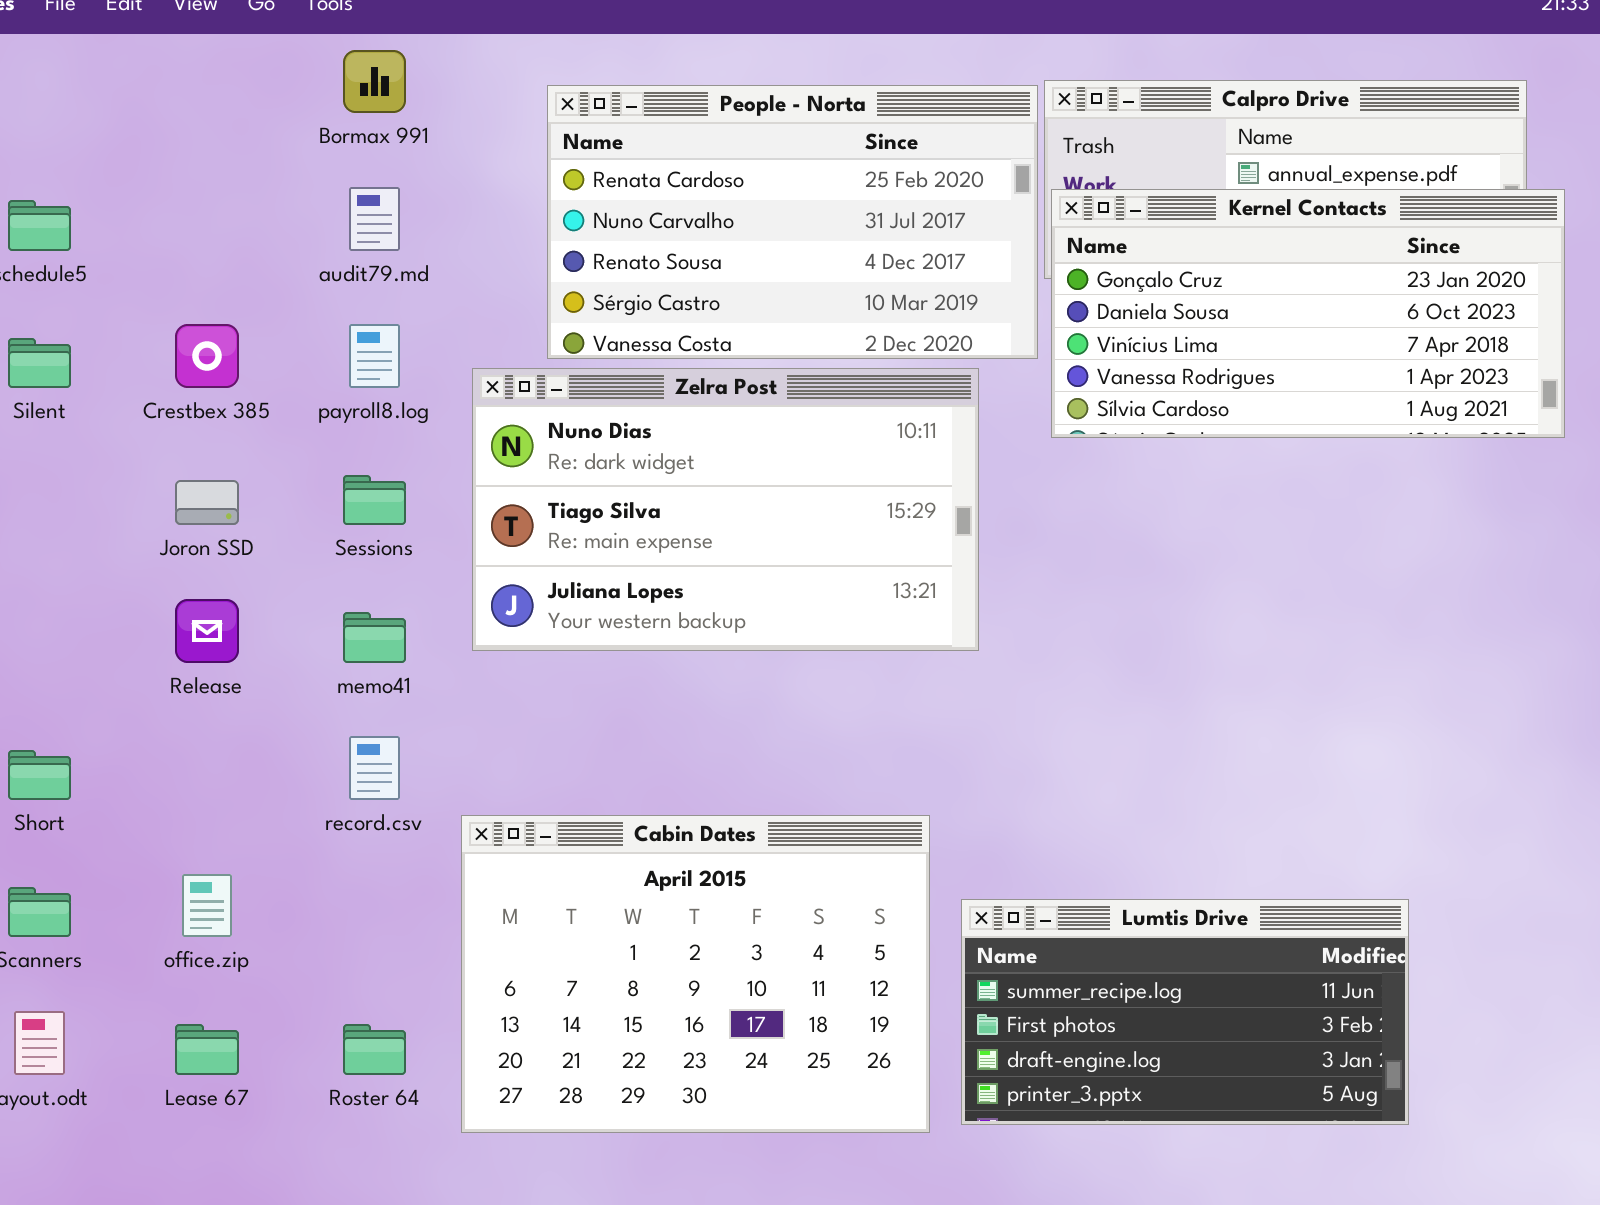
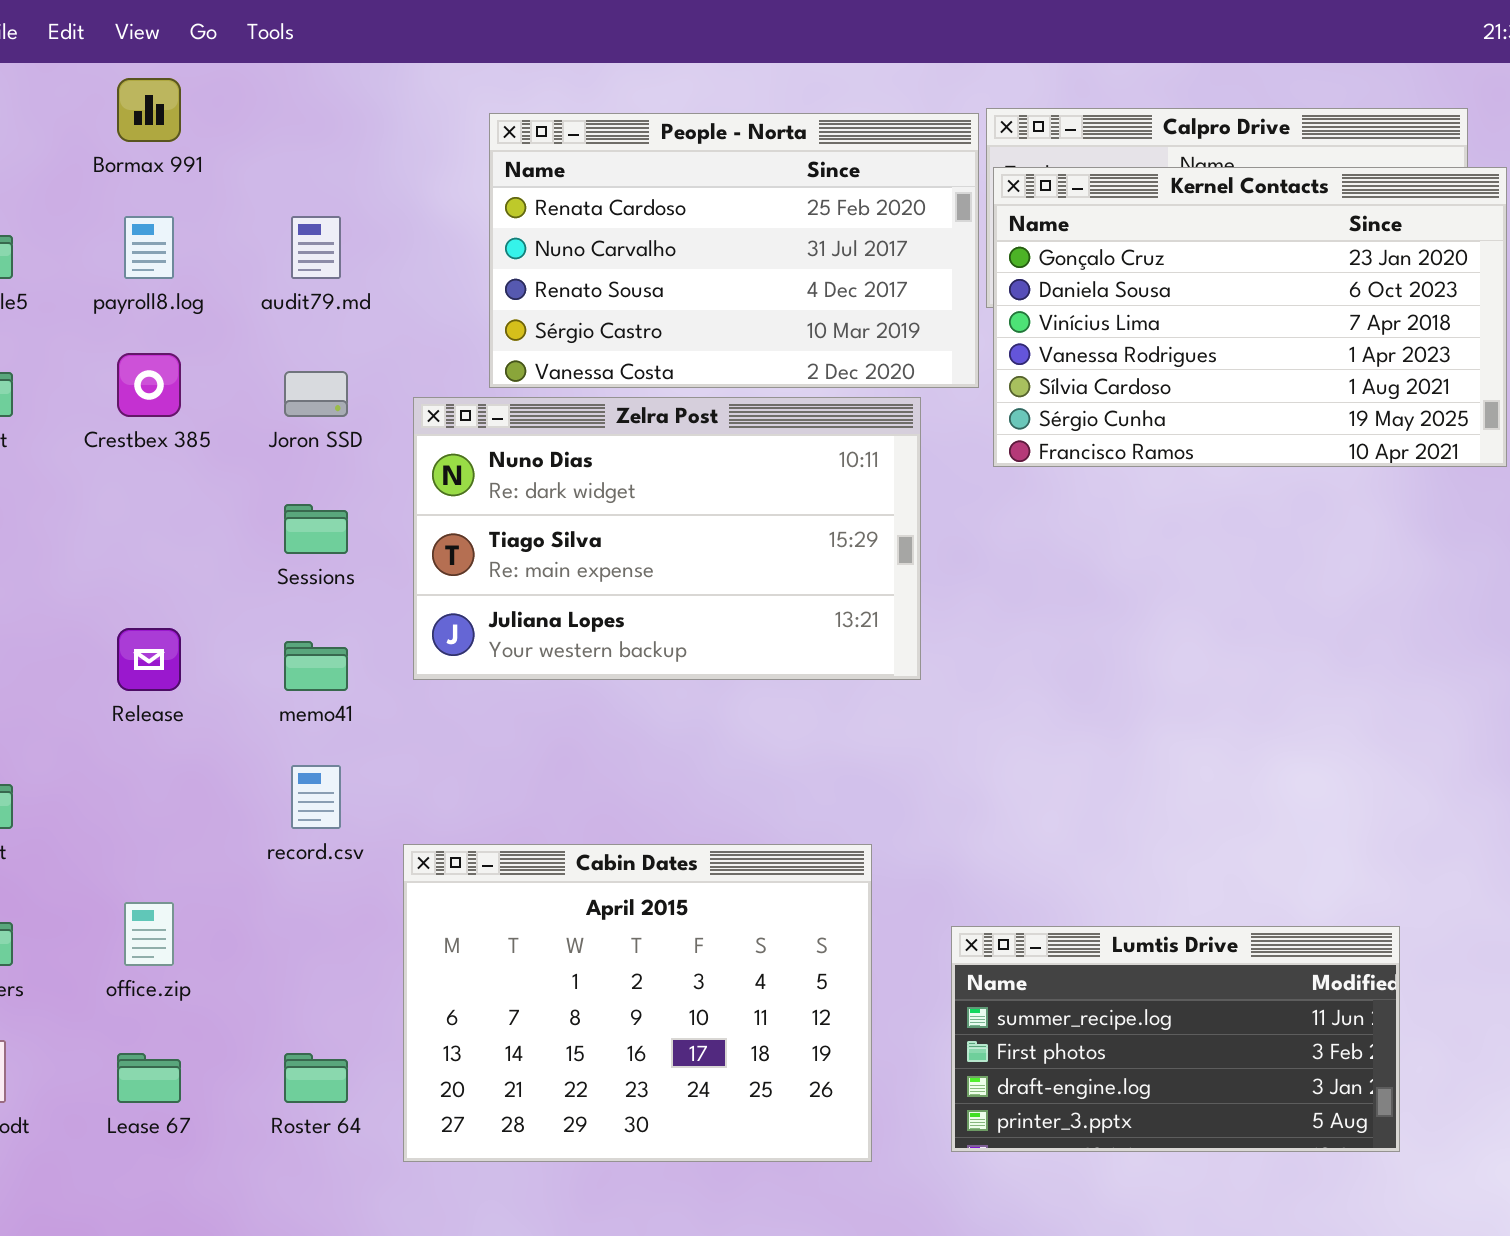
Bormax 991: [343,50,406,113] -> [117,78,181,142], moved
Kernel Contacts: [1051,189,1565,438] -> [993,167,1507,467], resized
payroll8.log: [349,324,400,388] -> [124,216,174,279], moved
Joron SSD: [175,480,239,525] -> [284,371,348,417], moved
Lumtis Drive: [961,899,1409,1125] -> [951,926,1400,1152], moved

